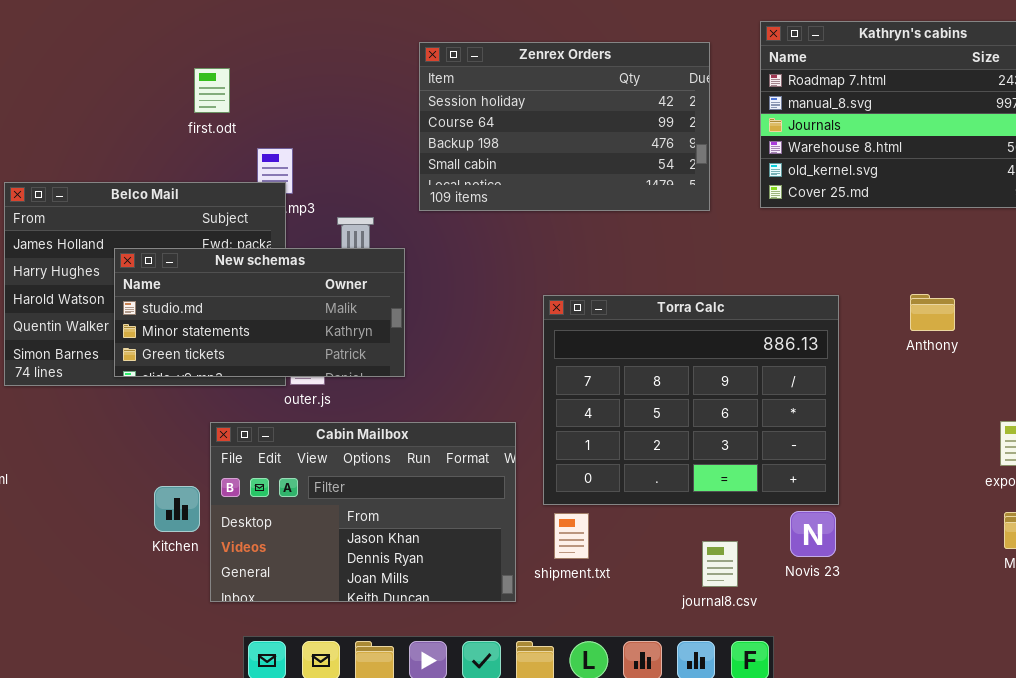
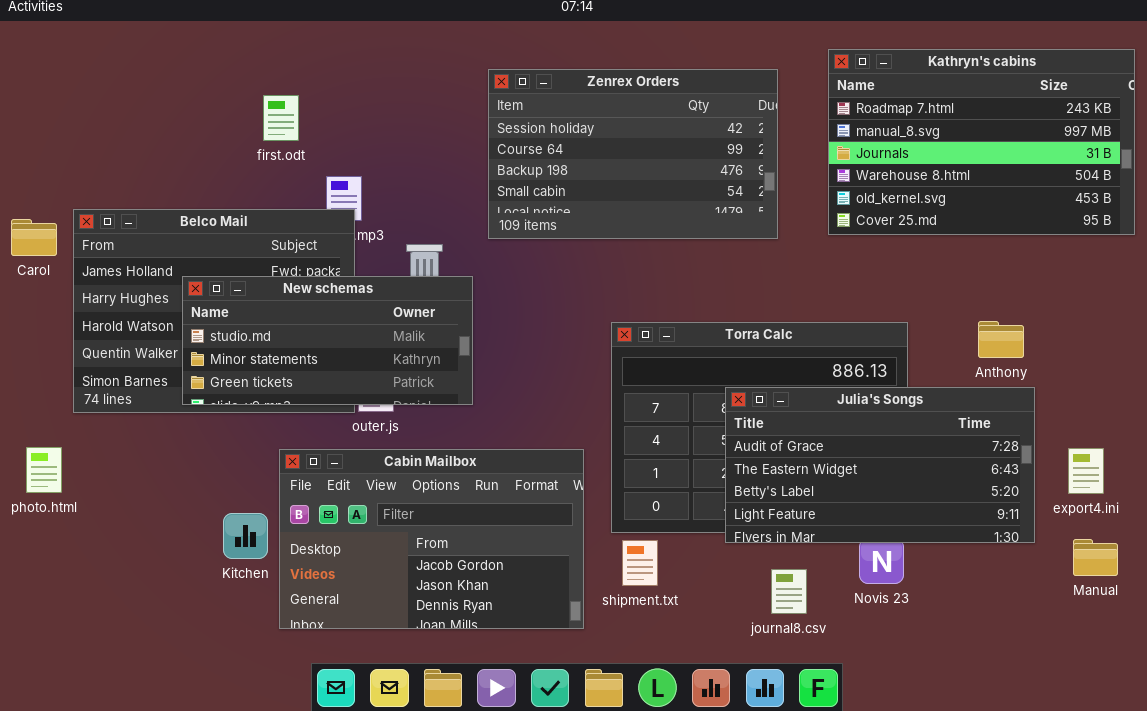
Julia's Songs: none -> [725,387,1035,543], opened
Cabin Mailbox: [210,422,516,602] -> [279,449,584,629], scrolled up 1 row

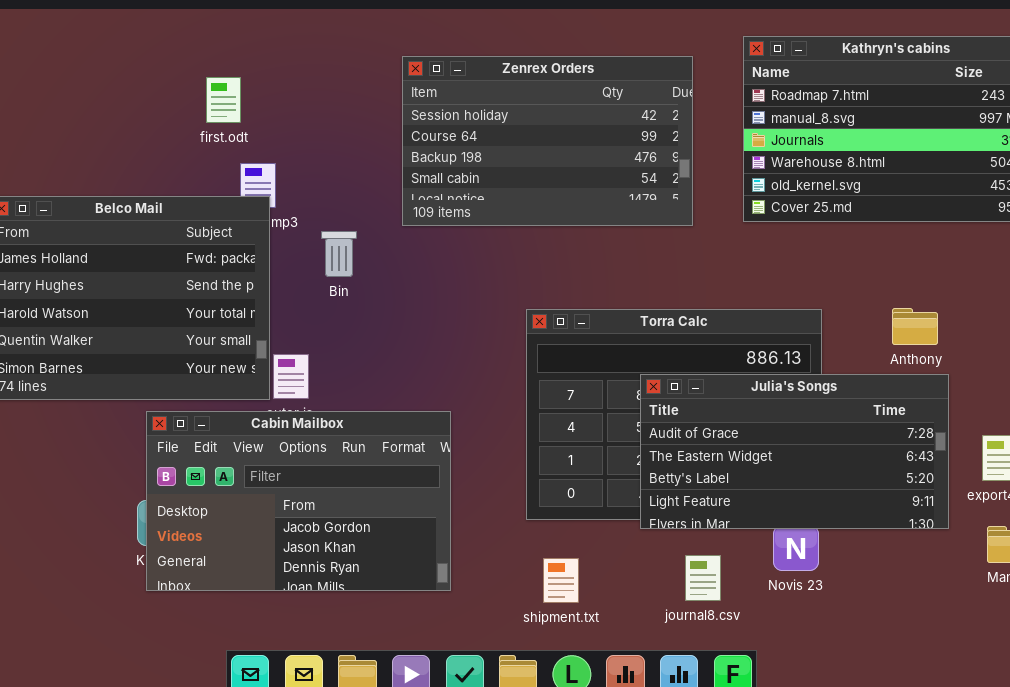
first.odt: [263,95,299,141] -> [206,77,241,123], moved
New schemas: [182,276,473,405] -> none, closed
Cabin Mailbox: [279,449,584,629] -> [146,411,451,591], moved
shipment.txt: [622,540,658,586] -> [543,558,579,603], moved

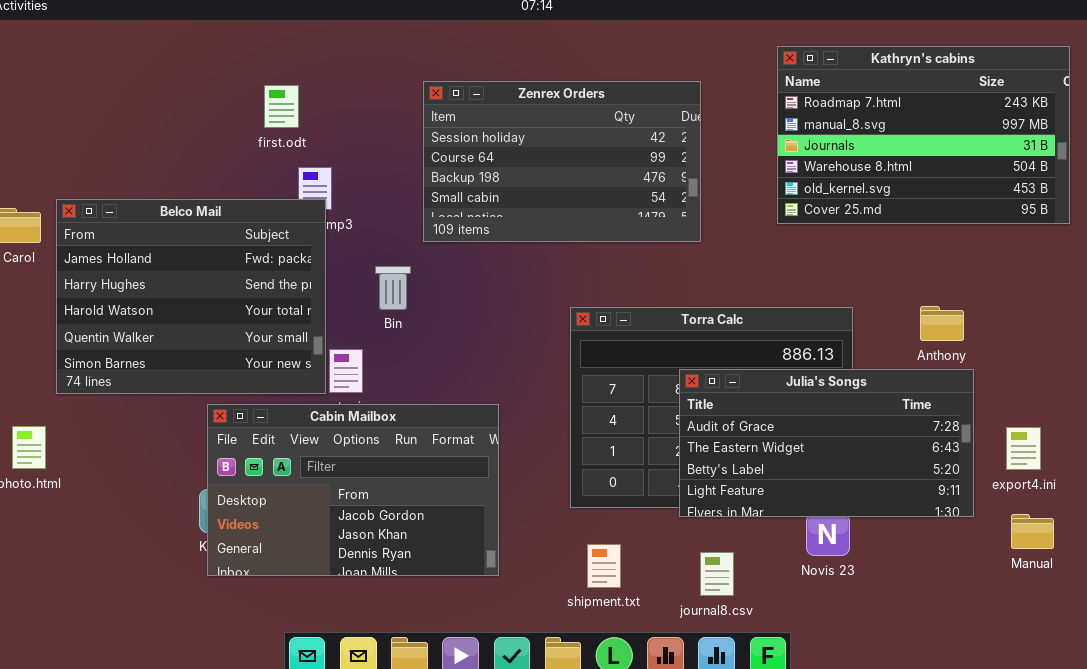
Zenrex Orders: [402,56,693,226] -> [423,81,701,242], moved
Bin: [321,231,357,277] -> [375,266,411,310], moved
journal8.csv: [685,555,721,601] -> [700,552,734,596], moved

